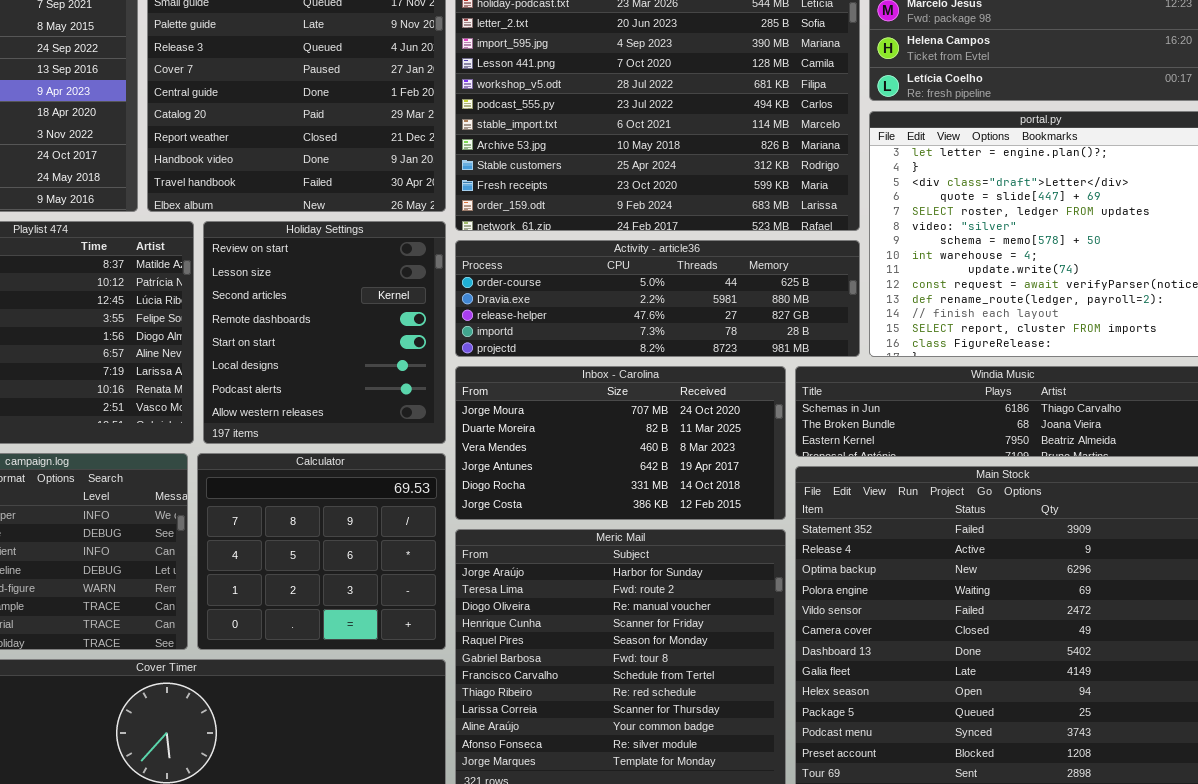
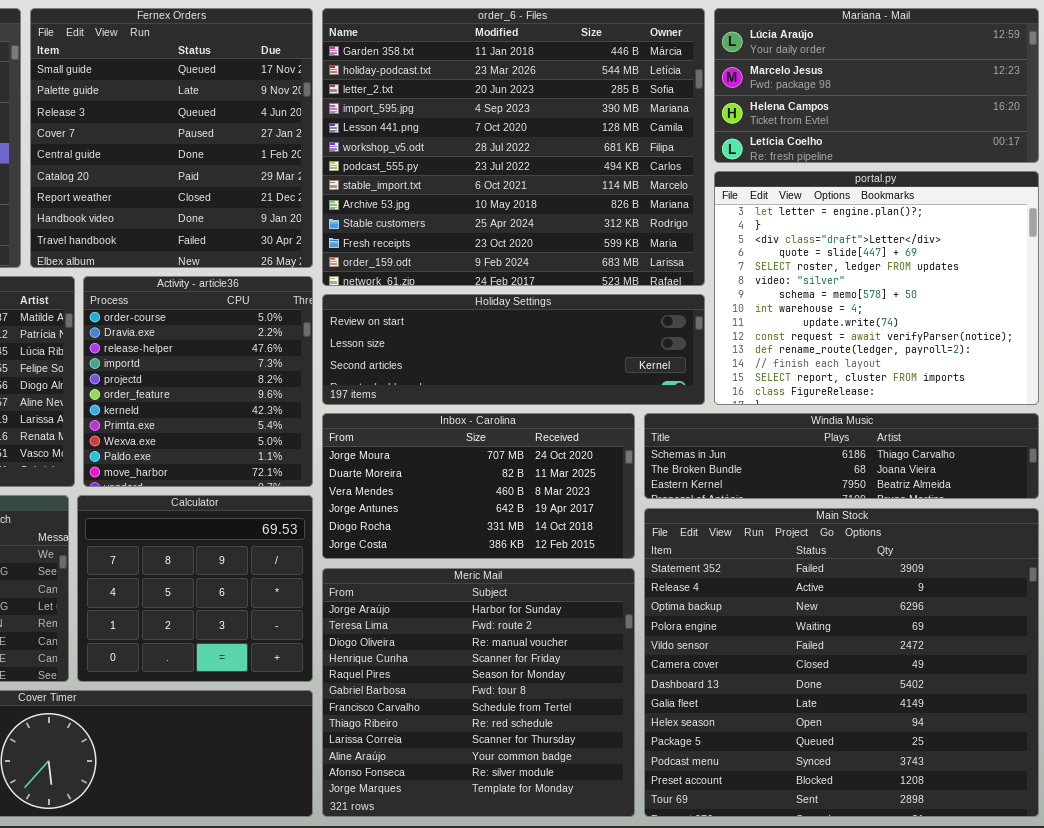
Holiday Settings: [203,221,446,444] -> [322,294,705,405], moved, resized
Activity - article36: [455,240,860,357] -> [83,276,313,487], moved, resized

